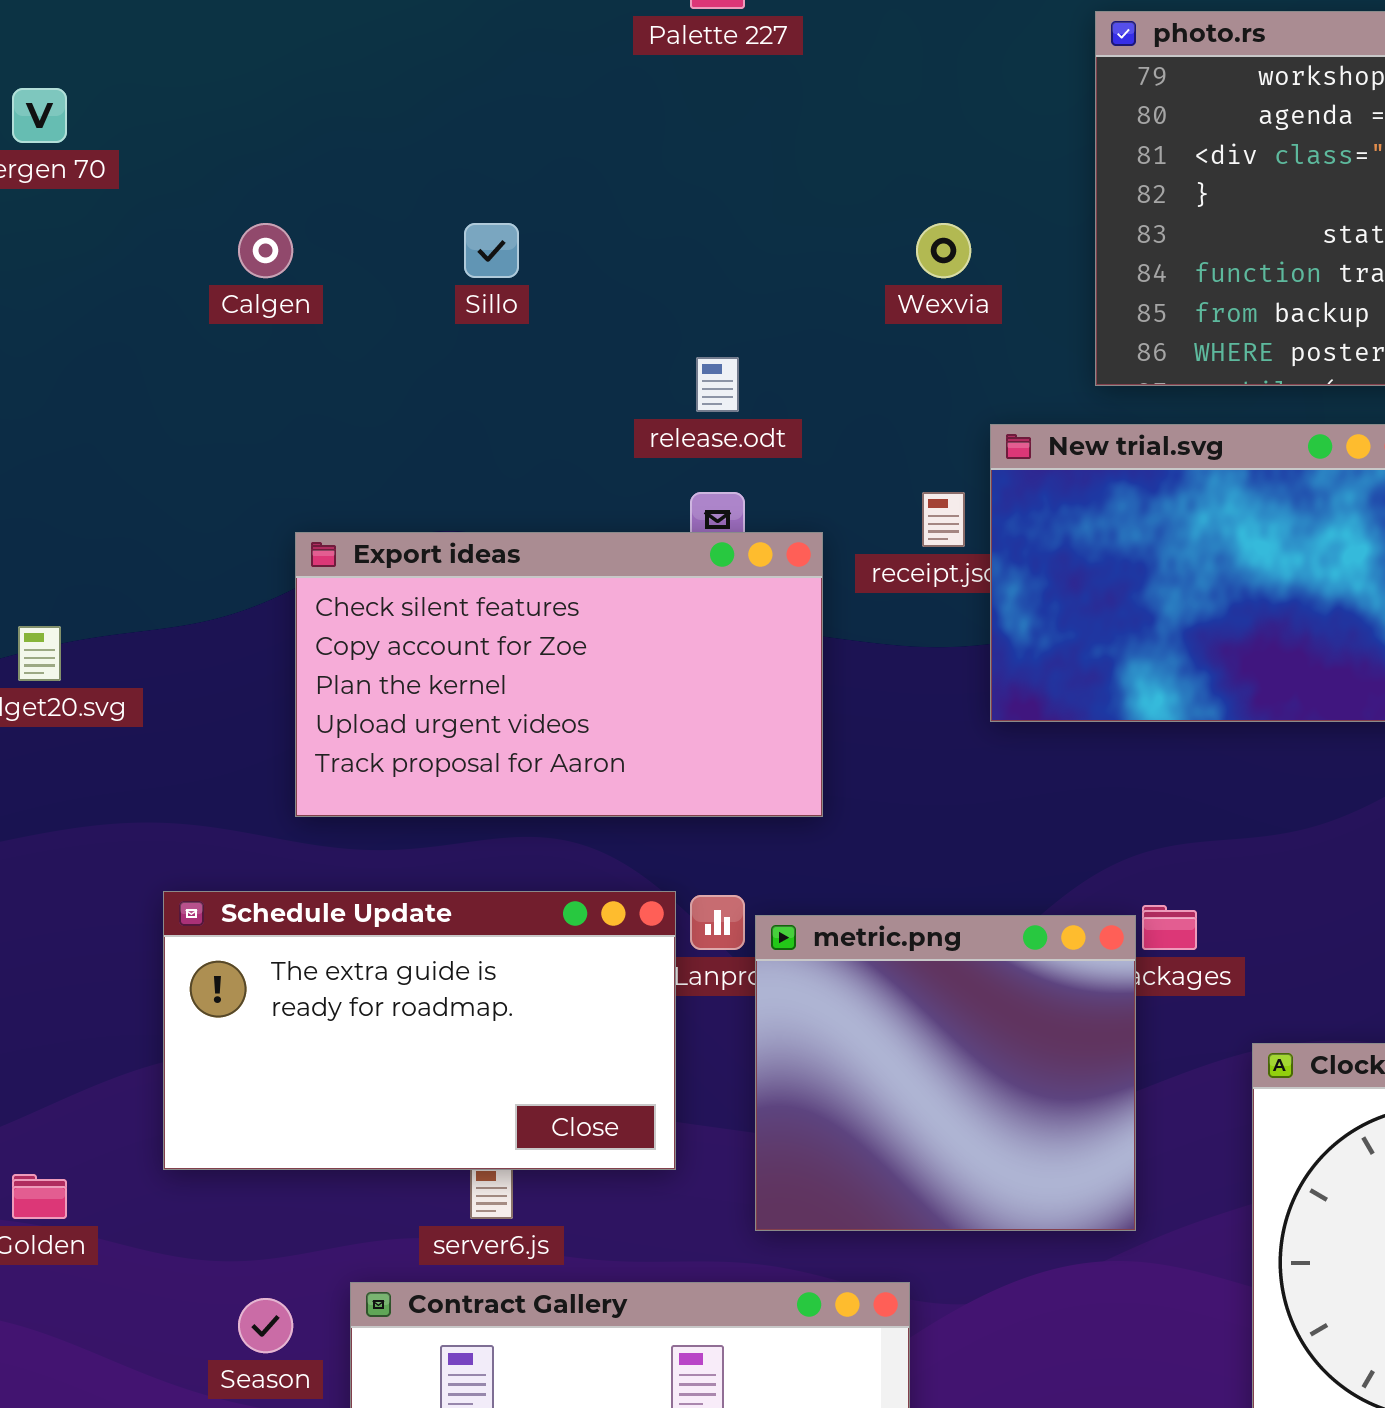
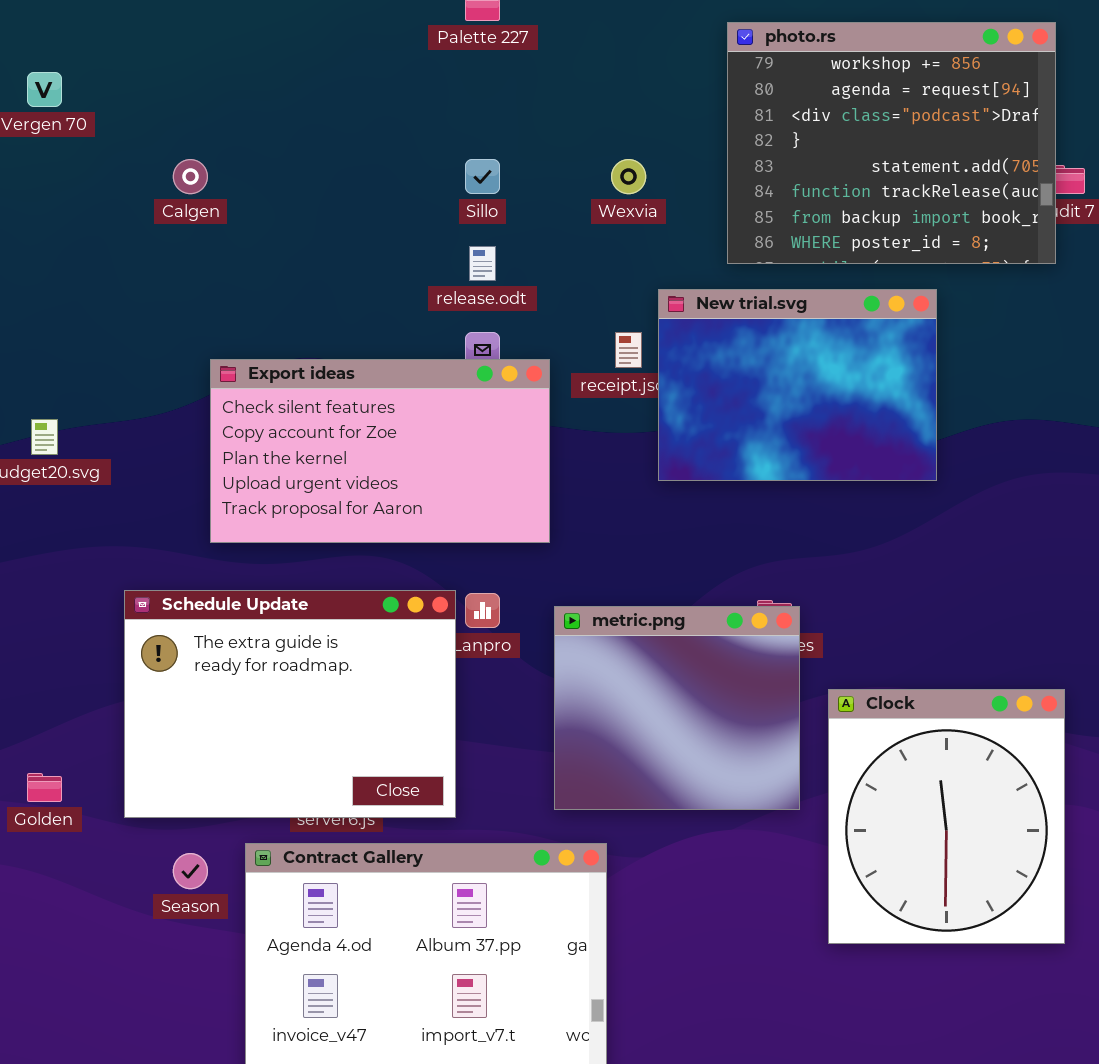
Sillo: [464,223,519,278] -> [465,159,500,194], moved
Schedule Update: [163,891,676,1170] -> [124,590,456,818], resized
metric.png: [755,915,1136,1231] -> [554,606,800,810], moved

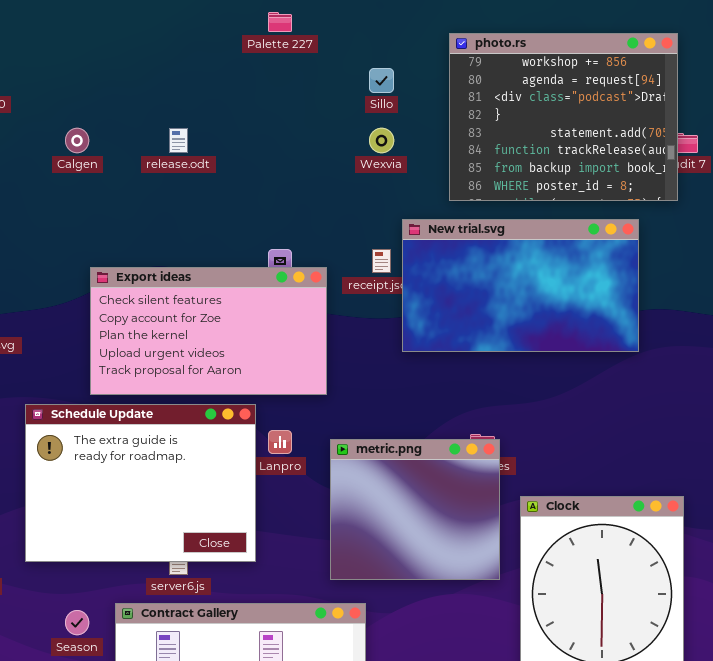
Sillo: [465,159,500,194] -> [369,68,394,93], moved
release.odt: [469,246,496,281] -> [169,128,188,153], moved
New trial.svg: [658,289,937,481] -> [402,219,639,352], resized
Schedule Update: [124,590,456,818] -> [25,404,256,562], moved

